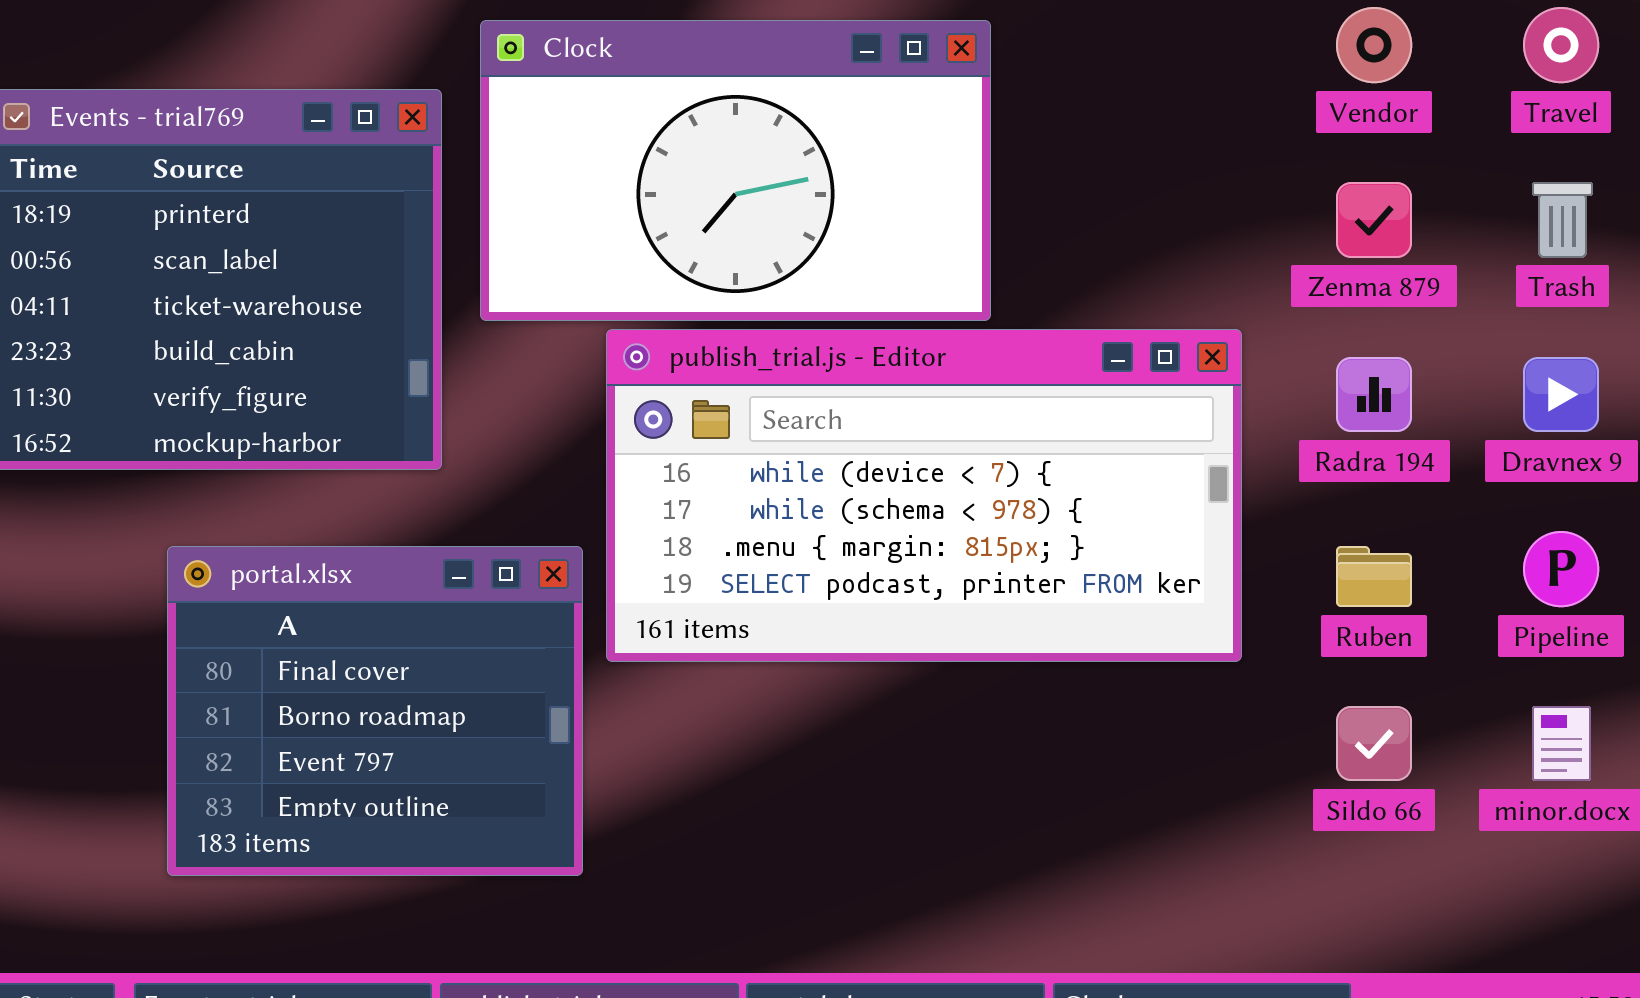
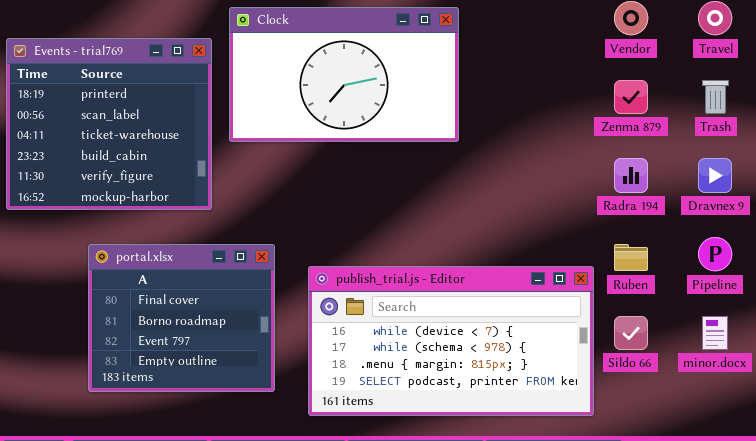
publish_trial.js - Editor: [606,329,1242,662] -> [308,266,594,416], moved

